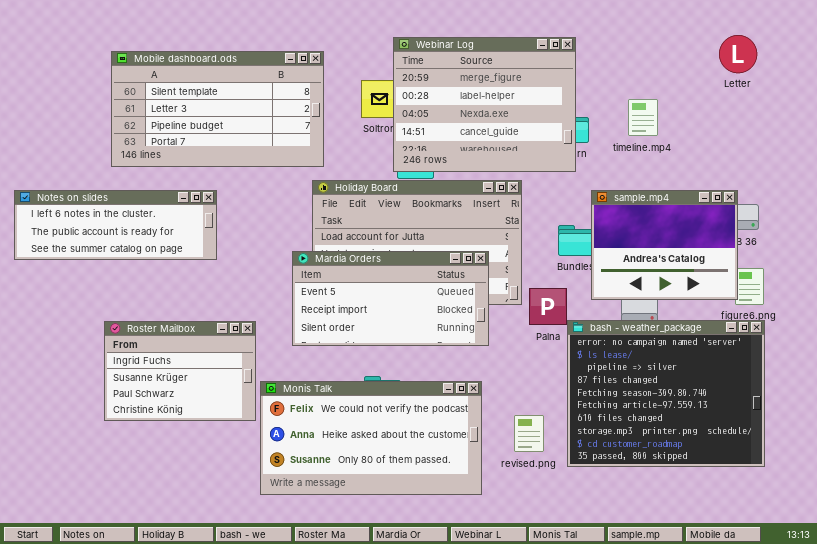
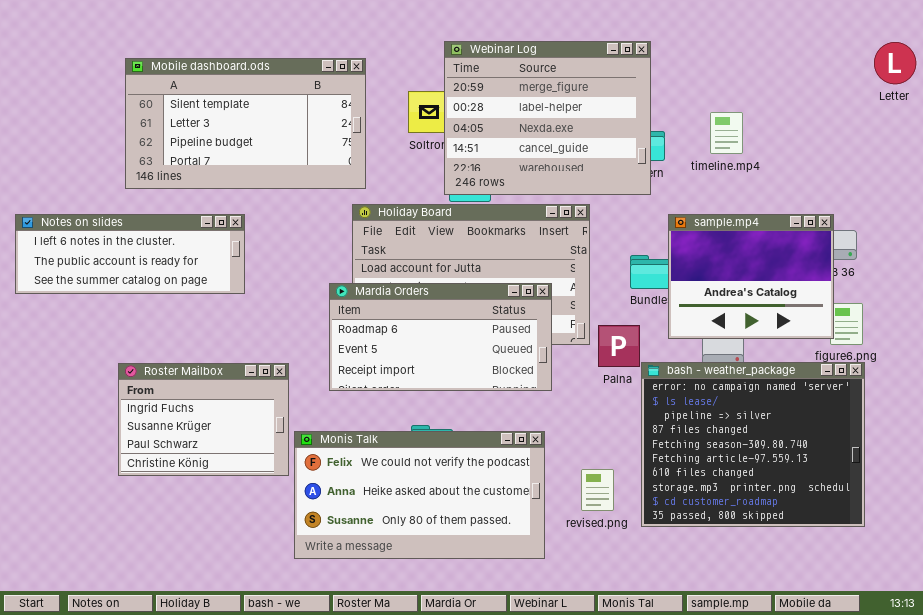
Letter: [719,35,757,73] -> [874,42,916,84], moved
Mardia Orders: [292,251,489,346] -> [329,283,552,391], scrolled up 1 row

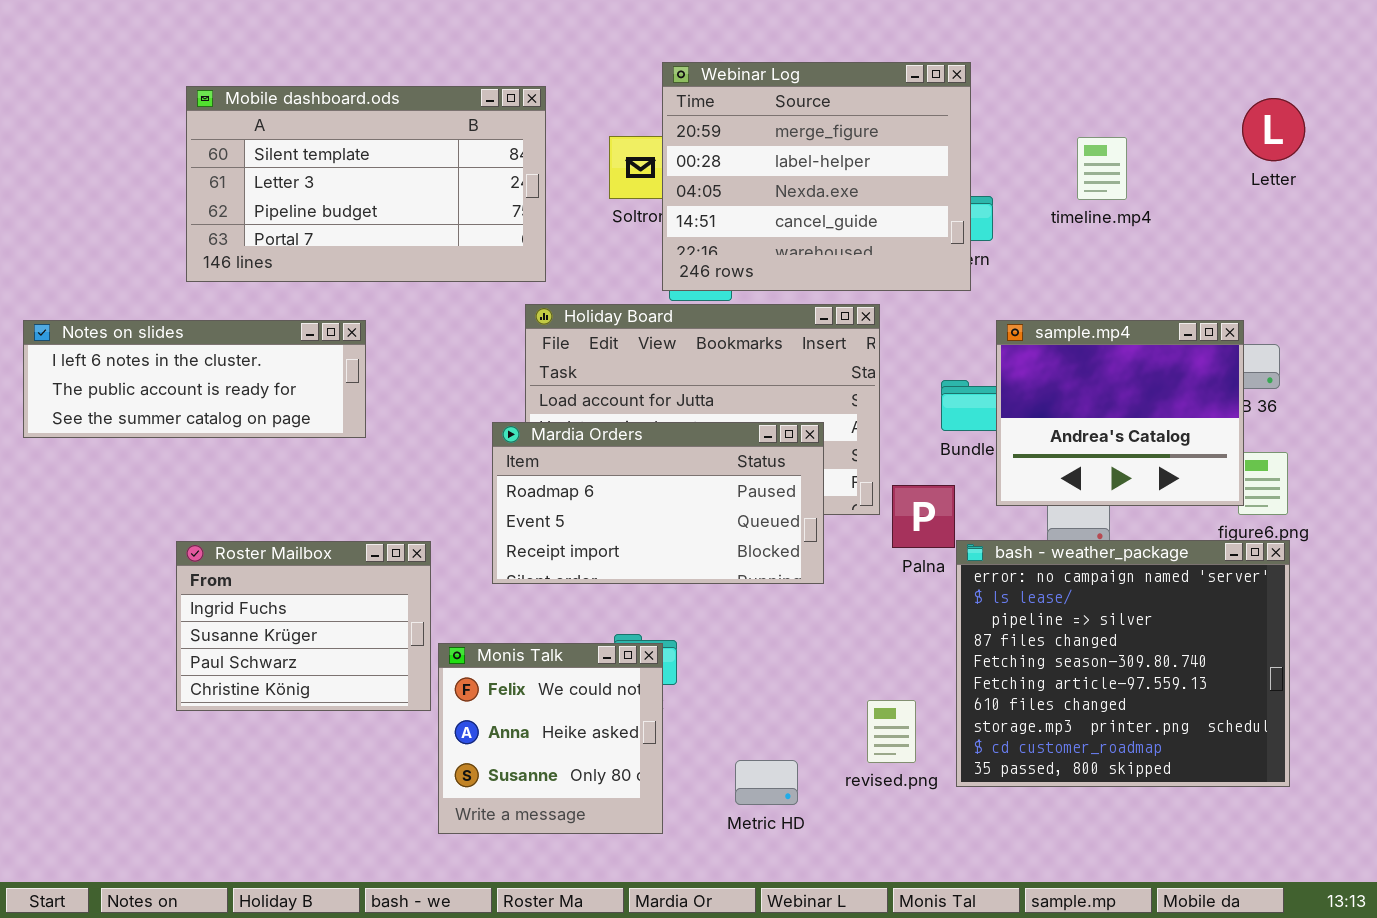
Letter: [874,42,916,84] -> [1242,98,1305,161], moved
timeline.mp4: [710,112,743,154] -> [1077,137,1127,200], moved
Monis Talk: [294,431,545,559] -> [438,643,663,834], resized

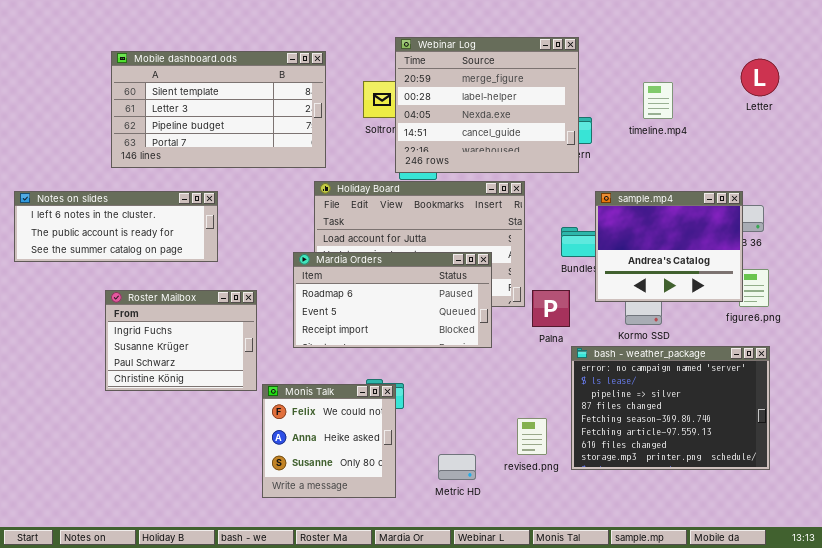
bash - weather_package: [956,540,1290,787] -> [571,346,770,470], resized
Roster Mailbox: [176,541,431,711] -> [105,290,257,391], moved

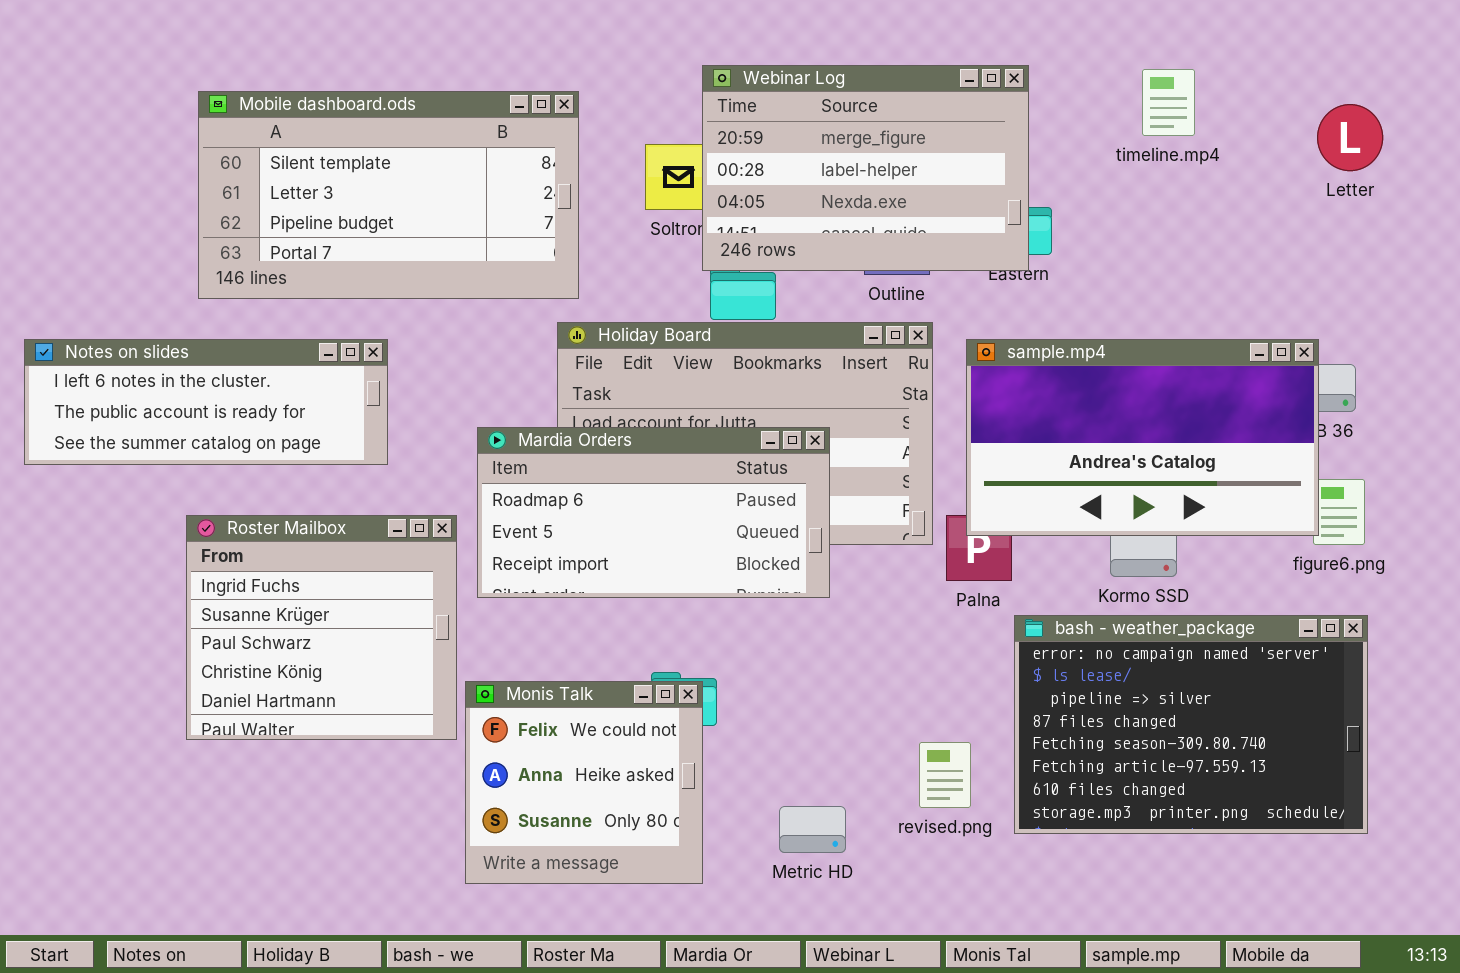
Webinar Log: [395,37,579,173] -> [702,65,1029,271], resized
timeline.mp4: [643,82,673,119] -> [1142,69,1195,136], moved
sample.mp4: [595,191,743,302] -> [966,339,1319,536], resized
Mardia Orders: [293,252,492,348] -> [477,427,830,598], moved
Roster Mailbox: [105,290,257,391] -> [186,515,457,740], resized

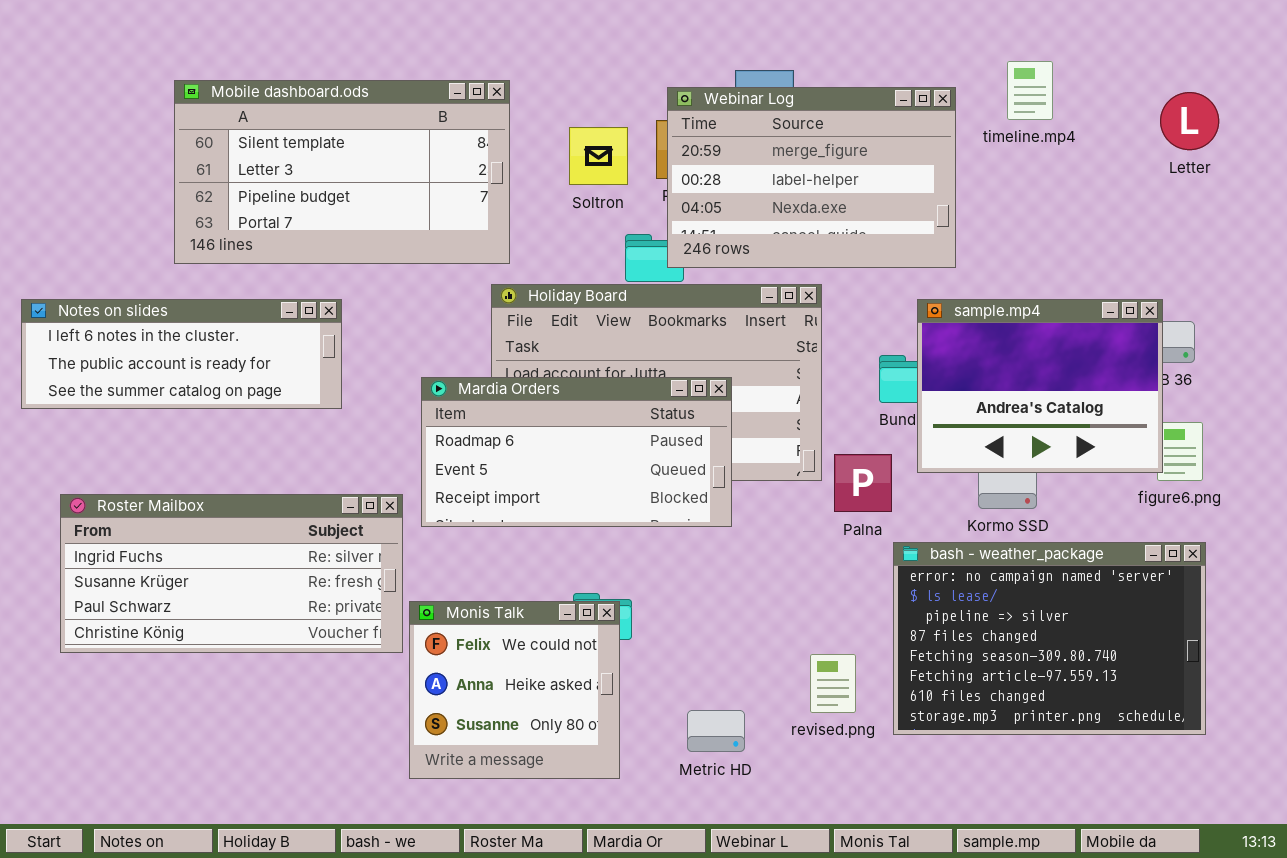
Webinar Log: [702,65,1029,271] -> [667,87,956,268], moved
sample.mp4: [966,339,1319,536] -> [917,299,1163,473], resized
Roster Mailbox: [186,515,457,740] -> [60,494,403,653], resized

